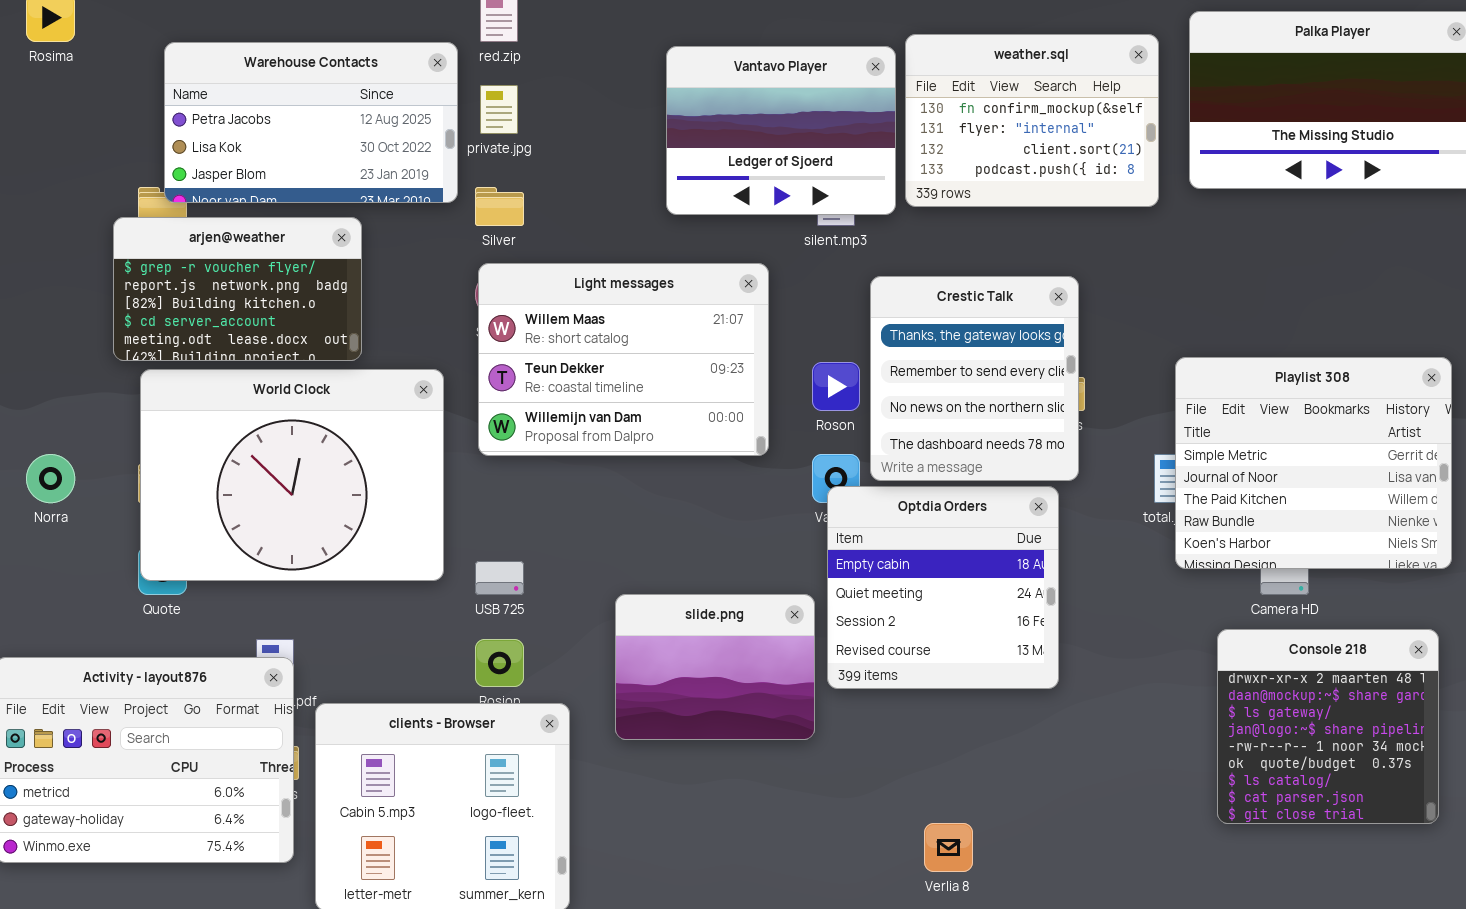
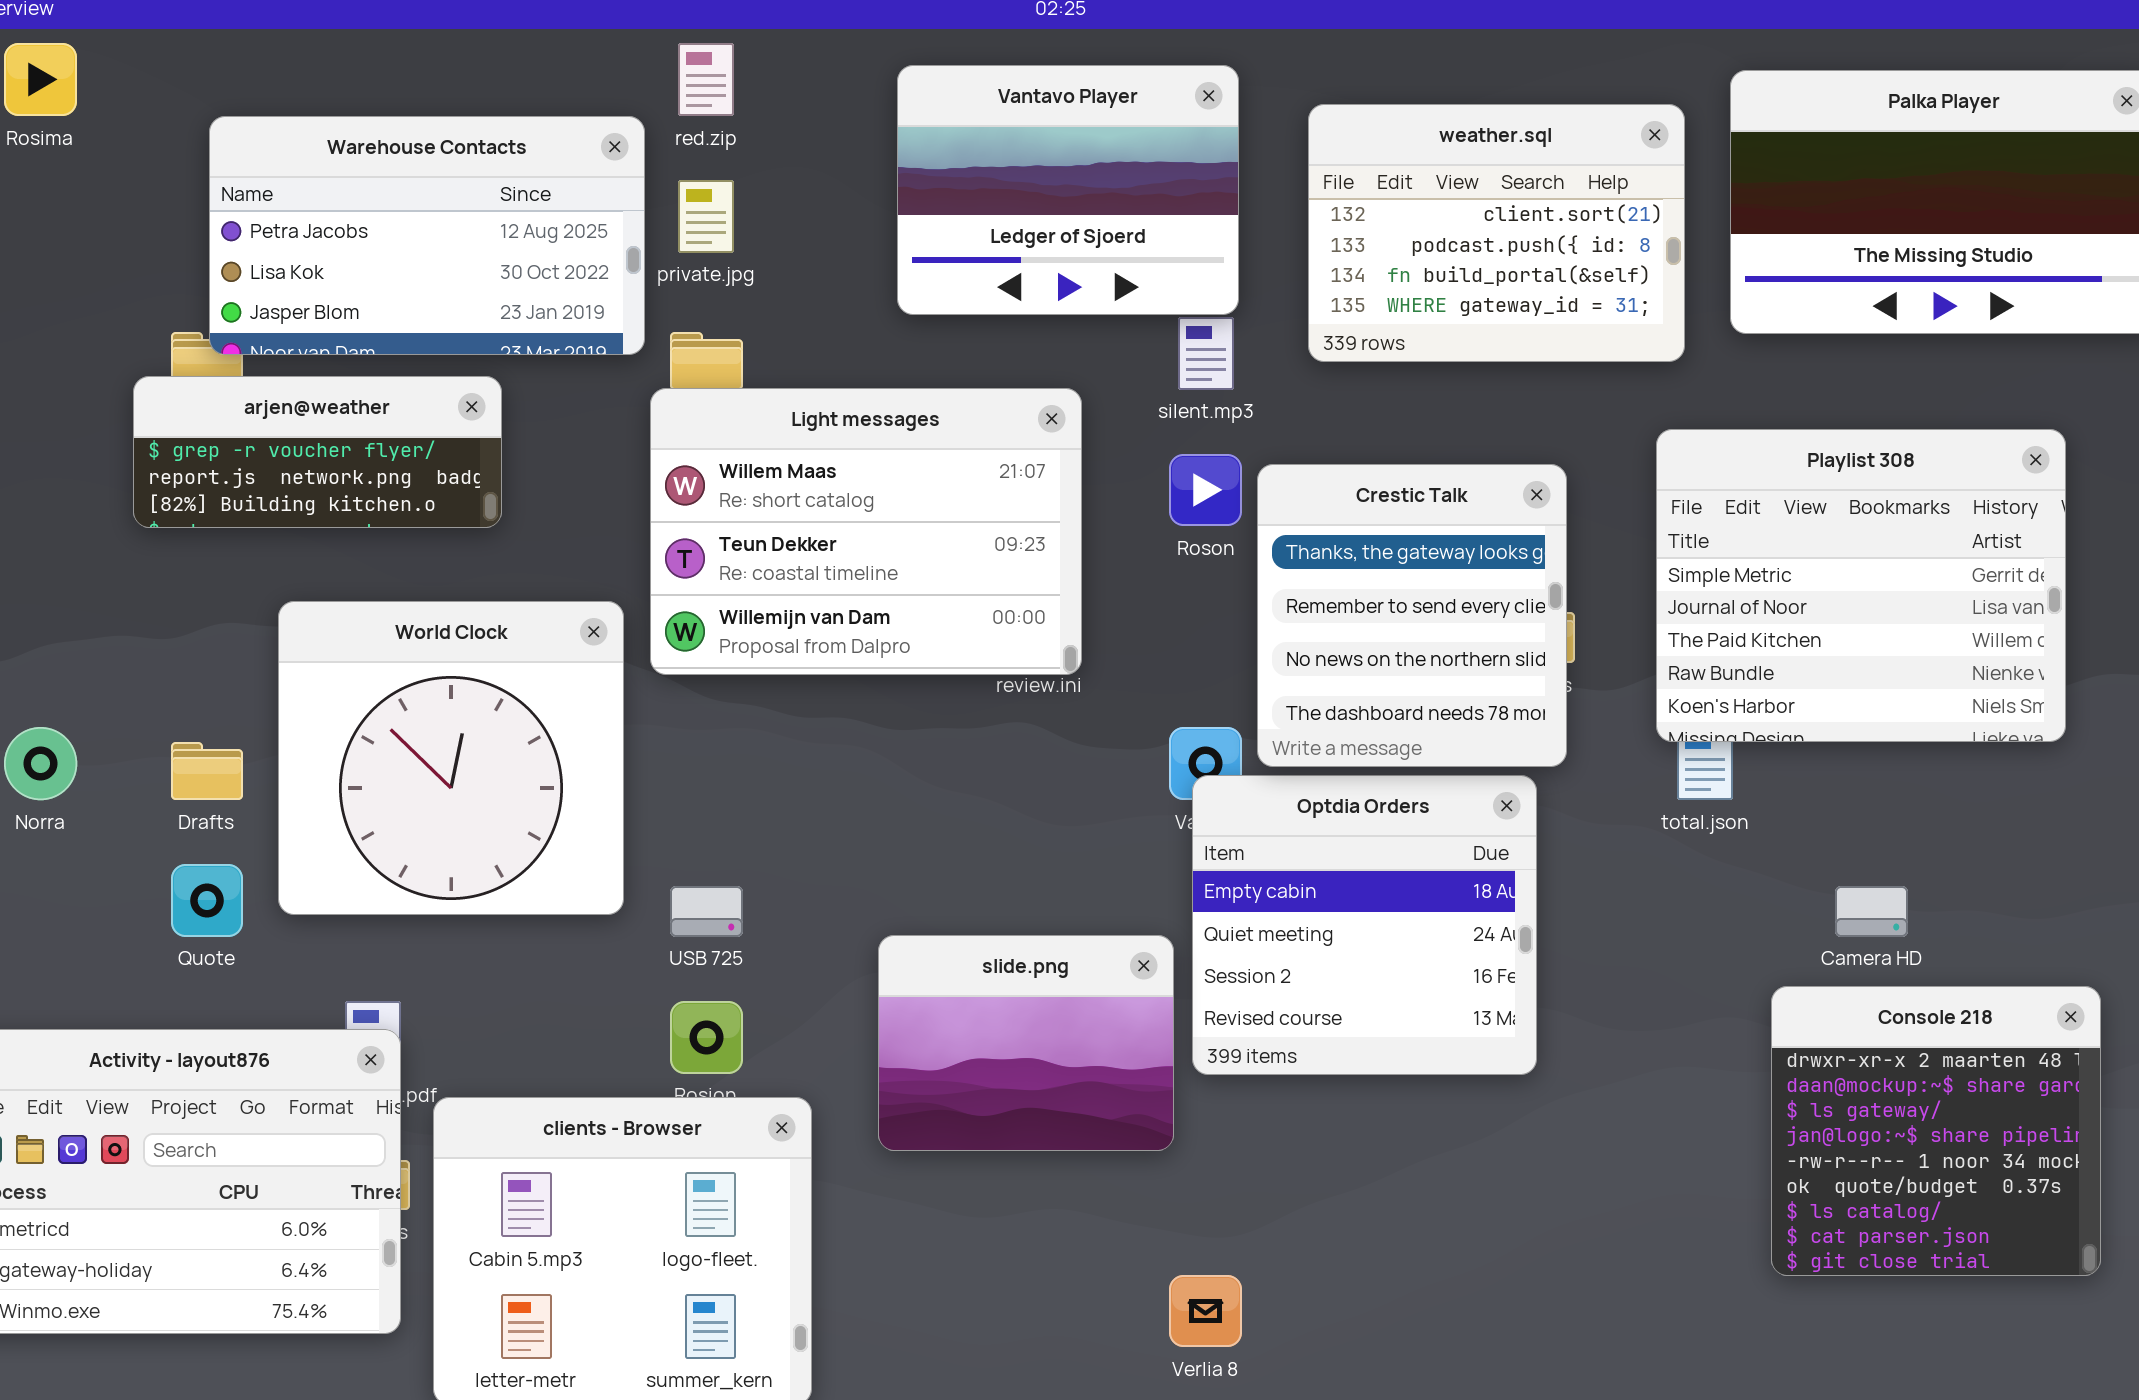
weather.sql: [905,34,1159,207] -> [1308,104,1685,362], scrolled down 2 rows
Vantavo Player: [666,46,896,215] -> [897,65,1239,315], moved
arjen@weather: [113,217,362,361] -> [133,376,502,528], resized
Light messages: [478,263,769,456] -> [650,388,1082,675], moved
Playlist 308: [1175,357,1452,569] -> [1656,429,2066,742], moved
Roson: [812,362,860,411] -> [1169,454,1242,526], moved
World Clock: [140,369,444,581] -> [278,601,624,915], resized
Verlia 8: [924,823,973,872] -> [1169,1275,1242,1347], moved

